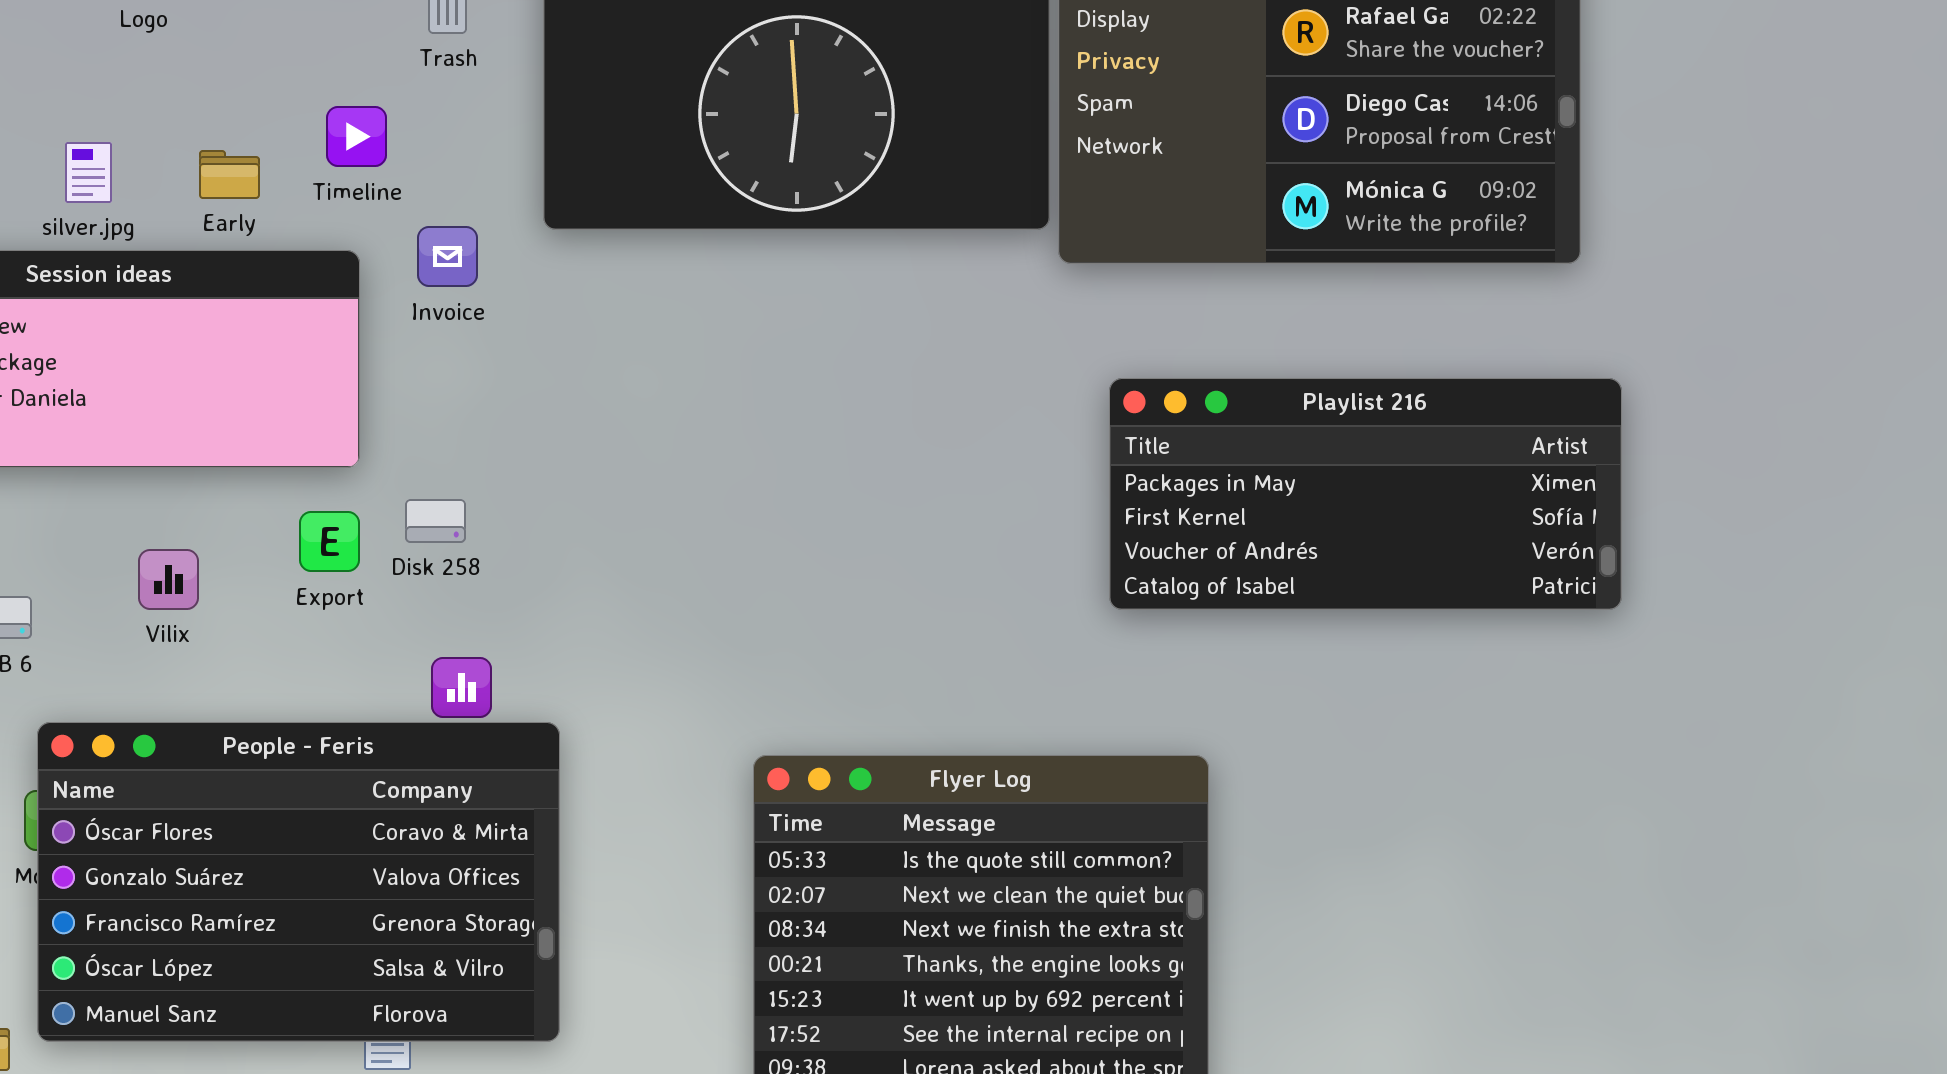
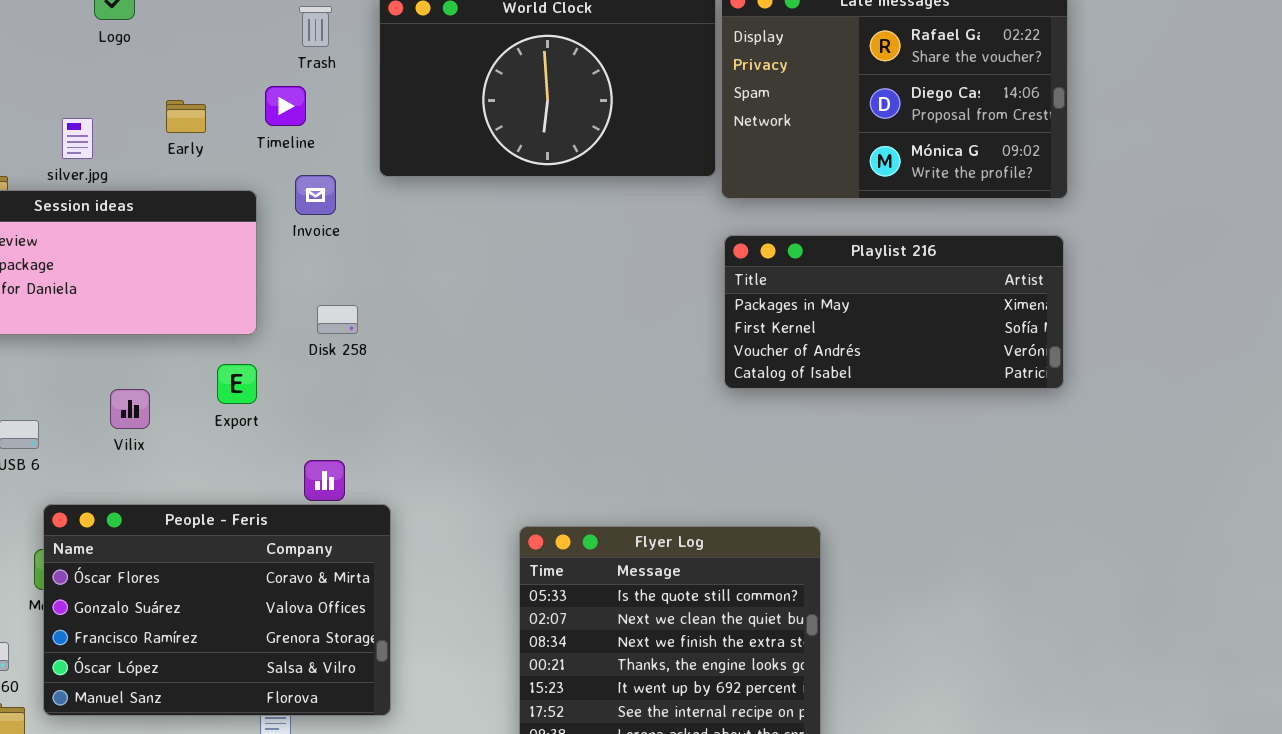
Timeline: [326,106,387,167] -> [265,86,306,126], moved
Early: [199,150,260,199] -> [166,100,206,133], moved
Playlist 216: [1109,378,1622,610] -> [724,235,1064,389], moved
Disk 258: [405,499,466,543] -> [317,305,358,334], moved

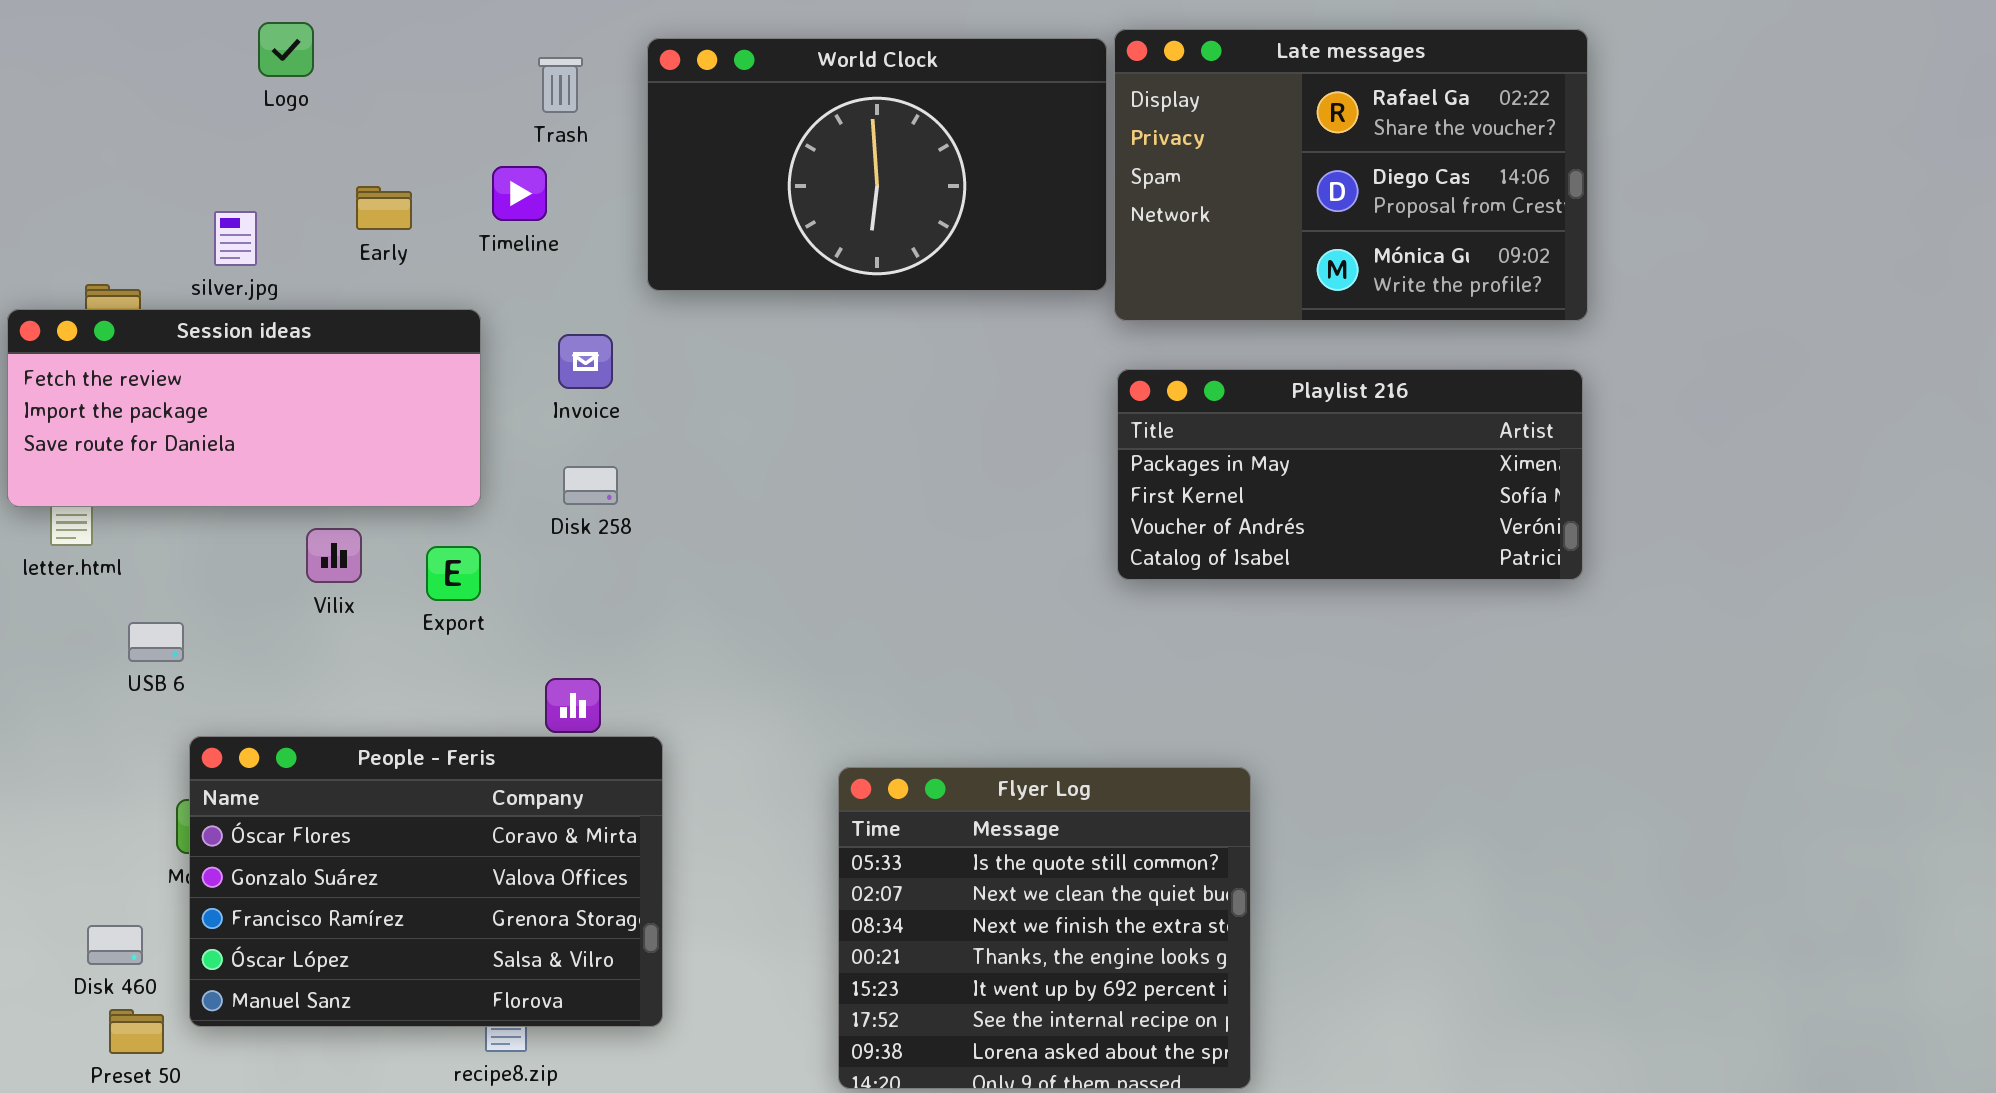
Invoice: [295,175,336,215] -> [558,334,613,389], moved
Vilix: [110,389,150,429] -> [306,528,362,583], moved

